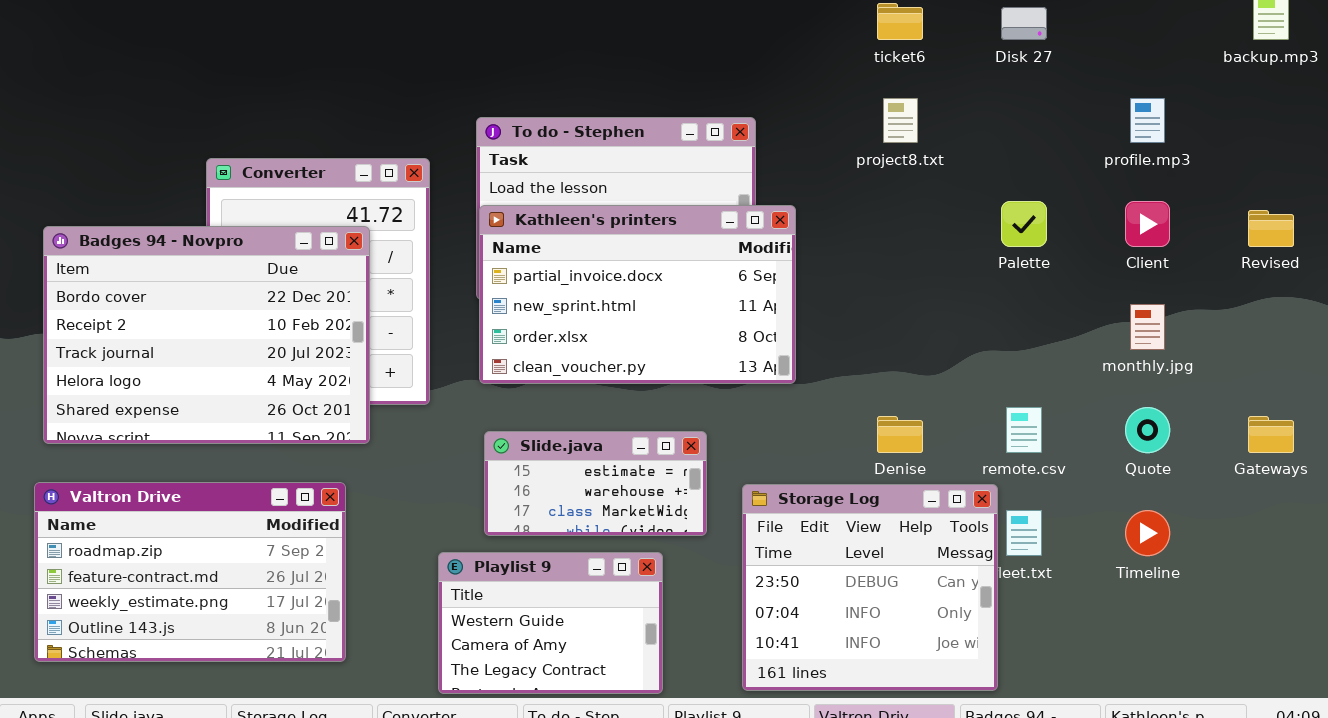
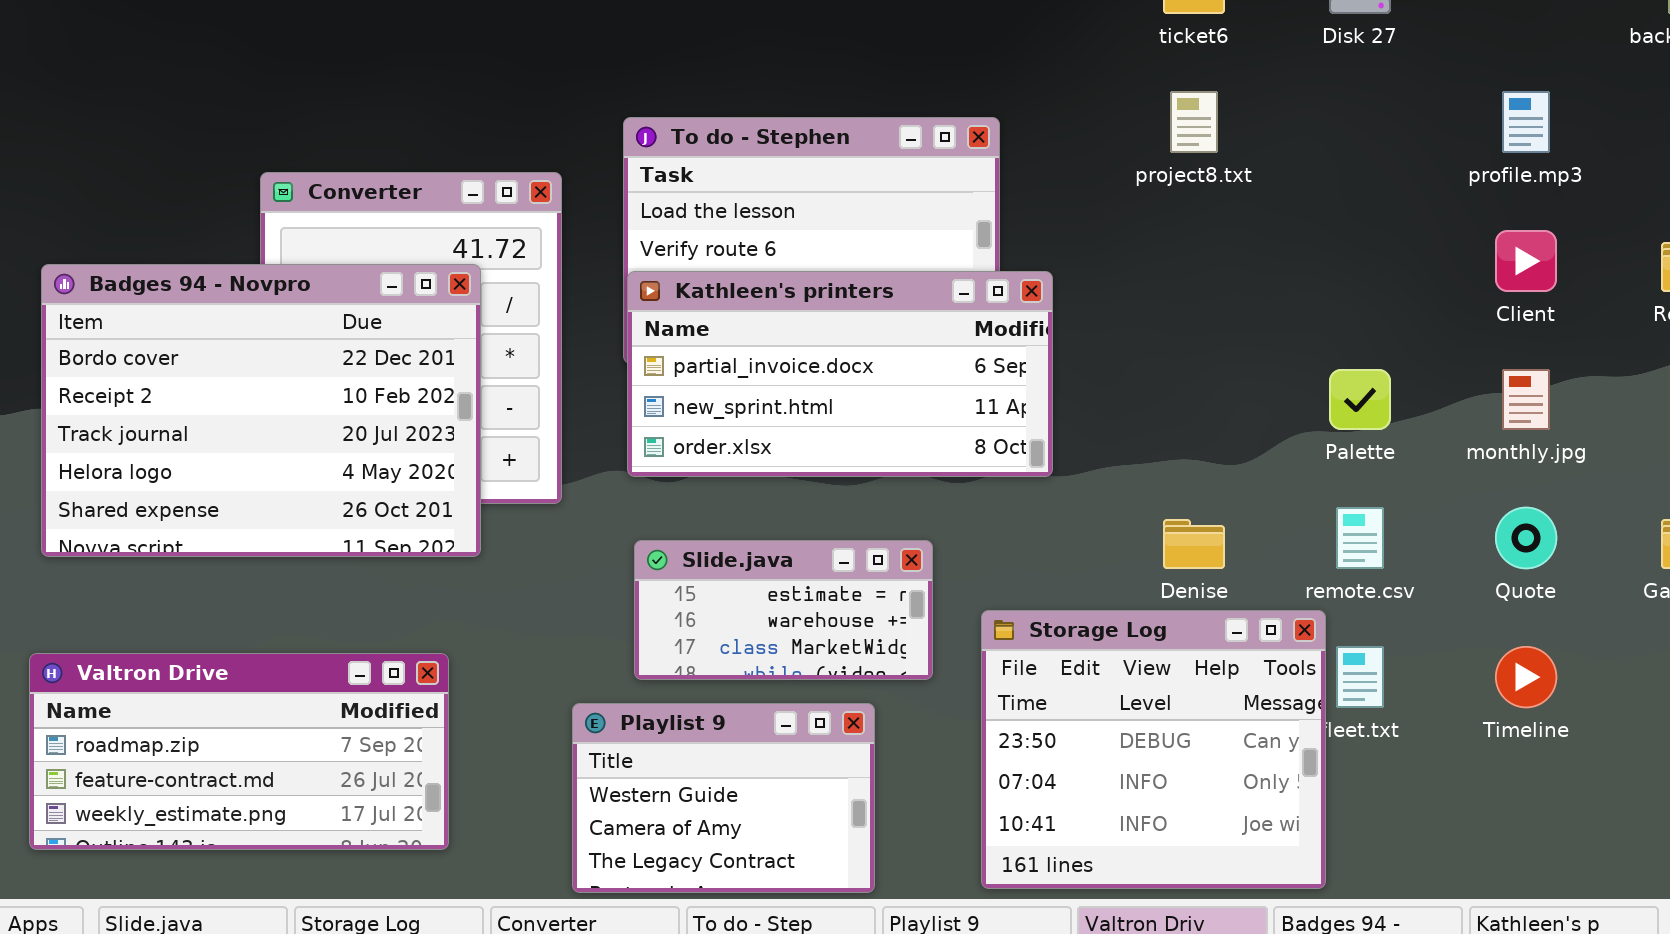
Palette: [1001,201,1047,247] -> [1329,369,1391,430], moved
Kathleen's printers: [479,205,796,384] -> [627,271,1053,477], resized
Valtron Drive: [34,482,346,662] -> [29,653,449,850], resized

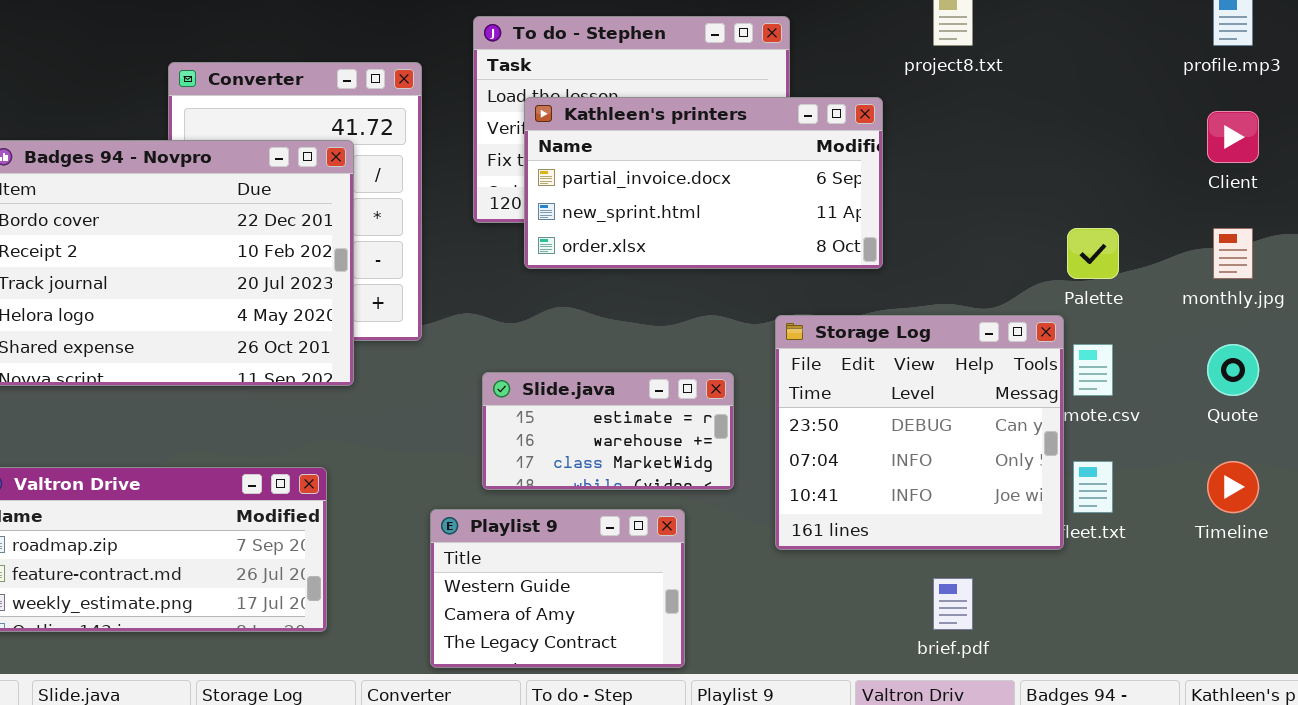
Kathleen's printers: [627,271,1053,477] -> [524,97,883,269], moved
Storage Log: [981,610,1326,889] -> [775,315,1064,550], moved

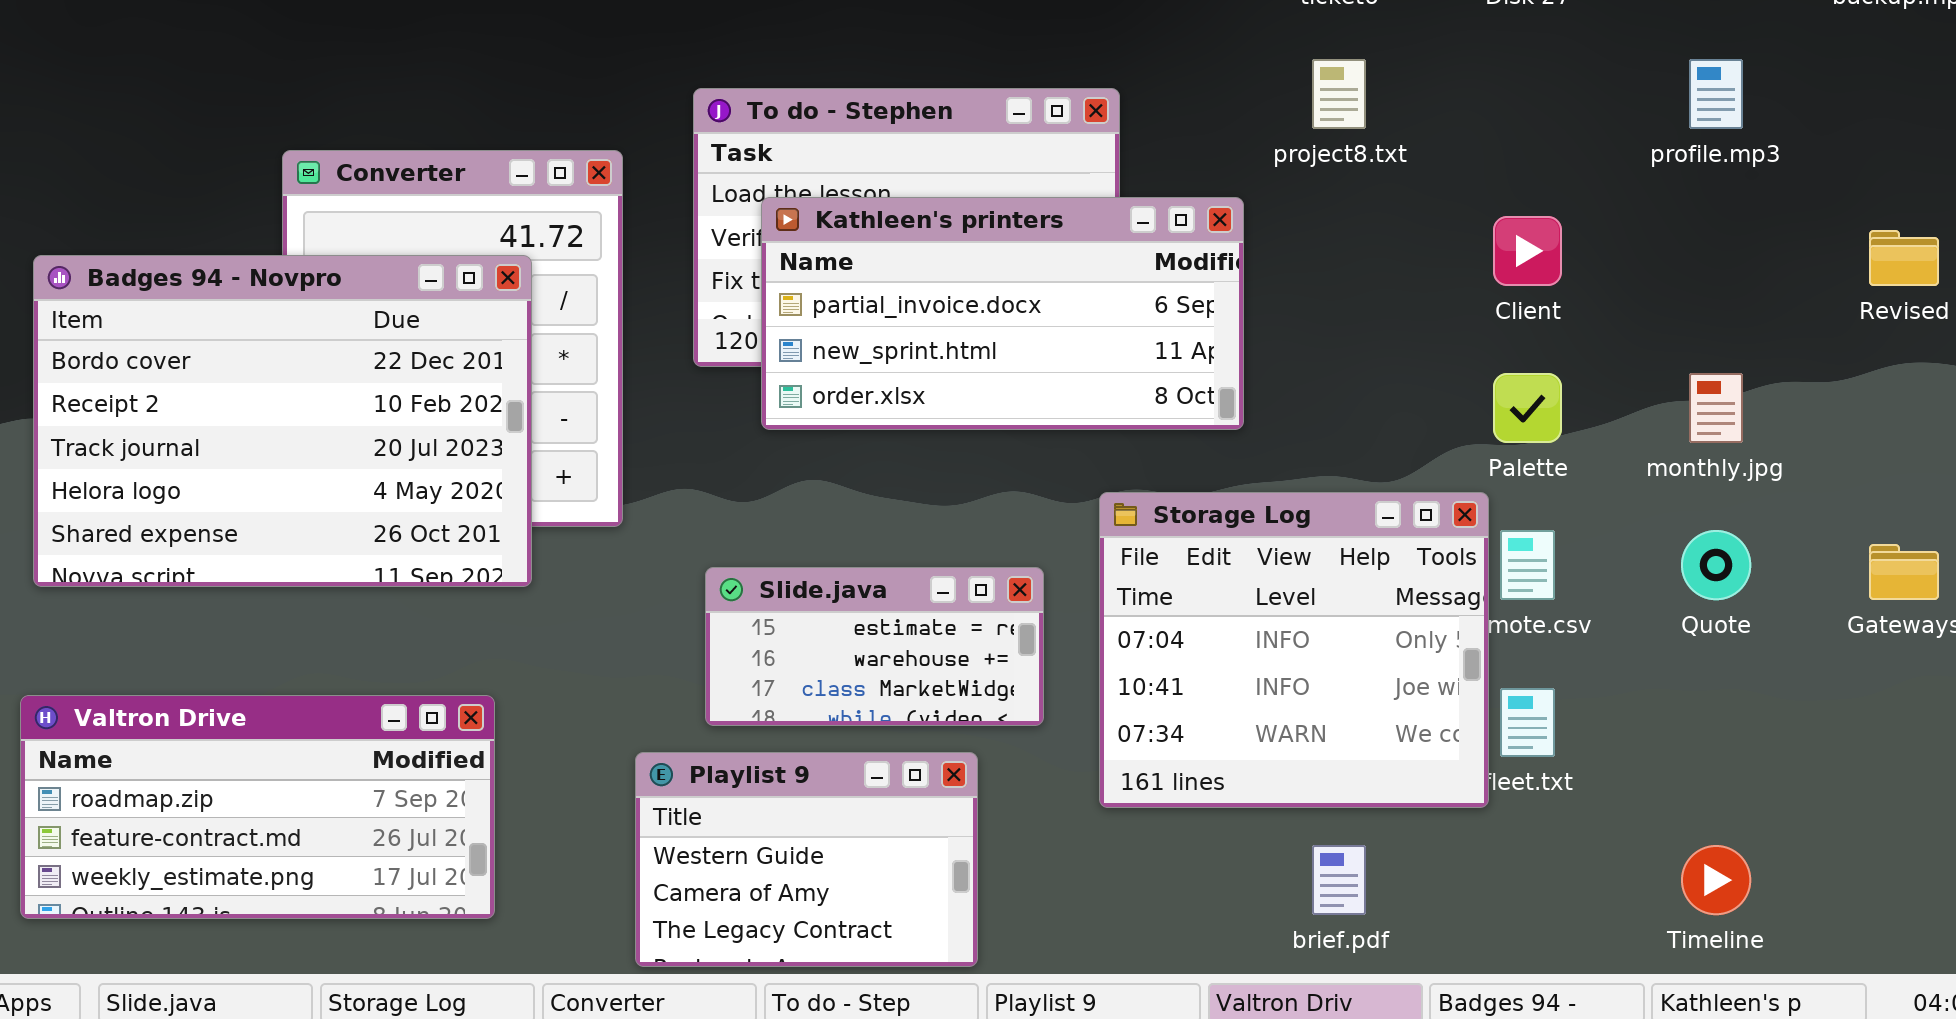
Client: [1207,111,1259,163] -> [1493,216,1562,286], moved
Storage Log: [775,315,1064,550] -> [1099,492,1489,808], scrolled down 1 row
Timeline: [1207,461,1259,513] -> [1681,845,1751,915], moved

